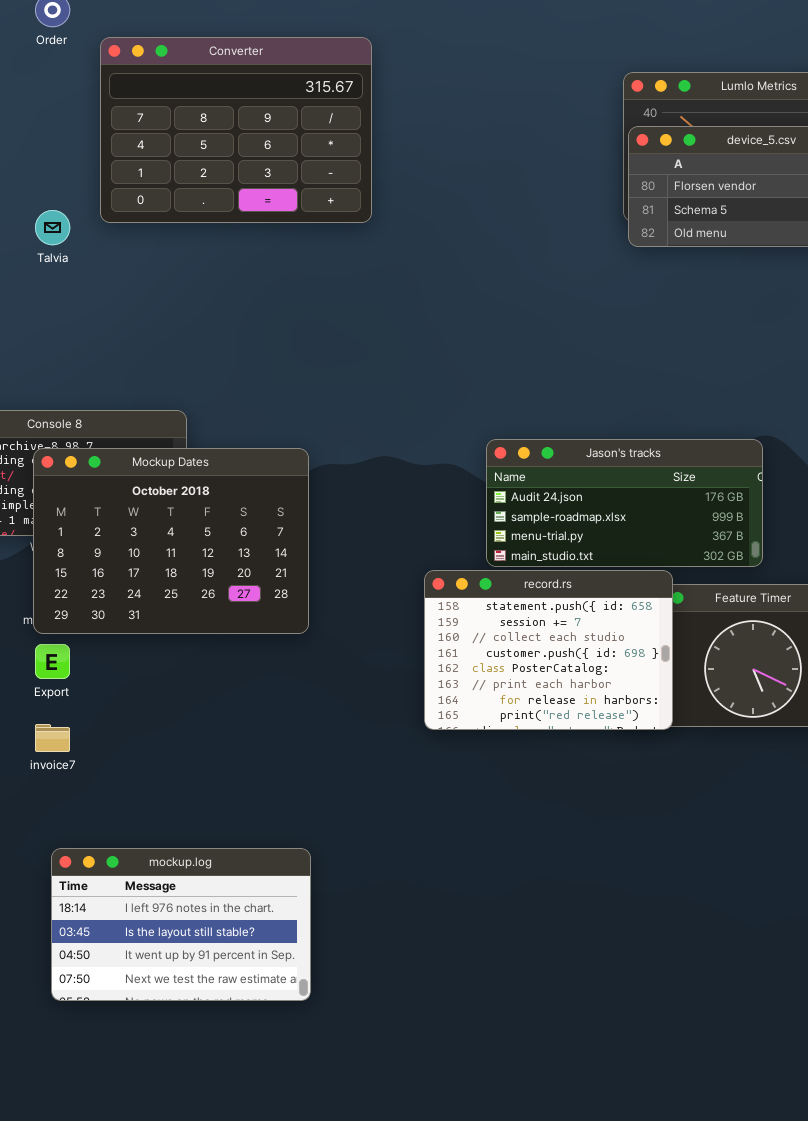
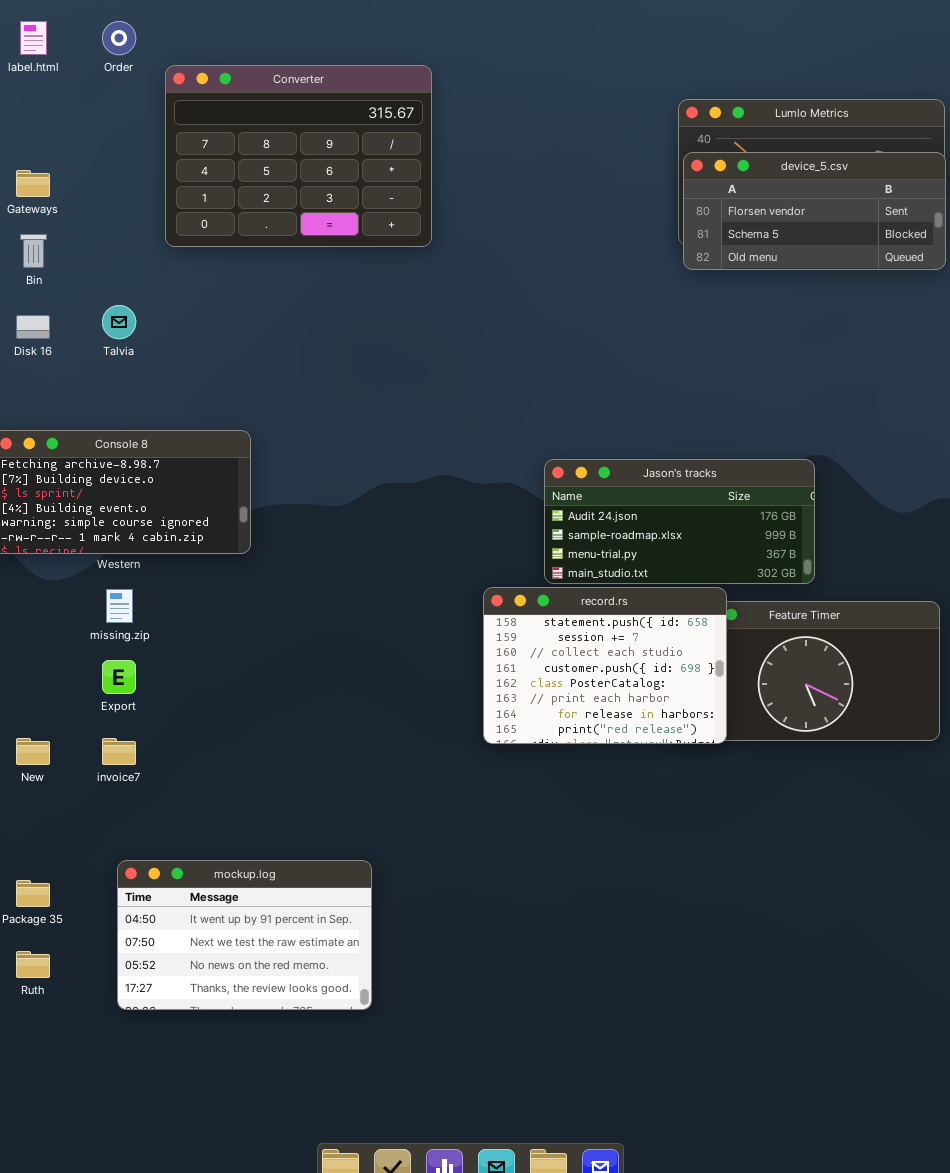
Talvia: [35,210,70,245] -> [102,305,136,339], moved
Mockup Dates: [33,448,309,634] -> none, closed
mockup.log: [51,848,311,1001] -> [117,860,372,1010], scrolled down 2 rows

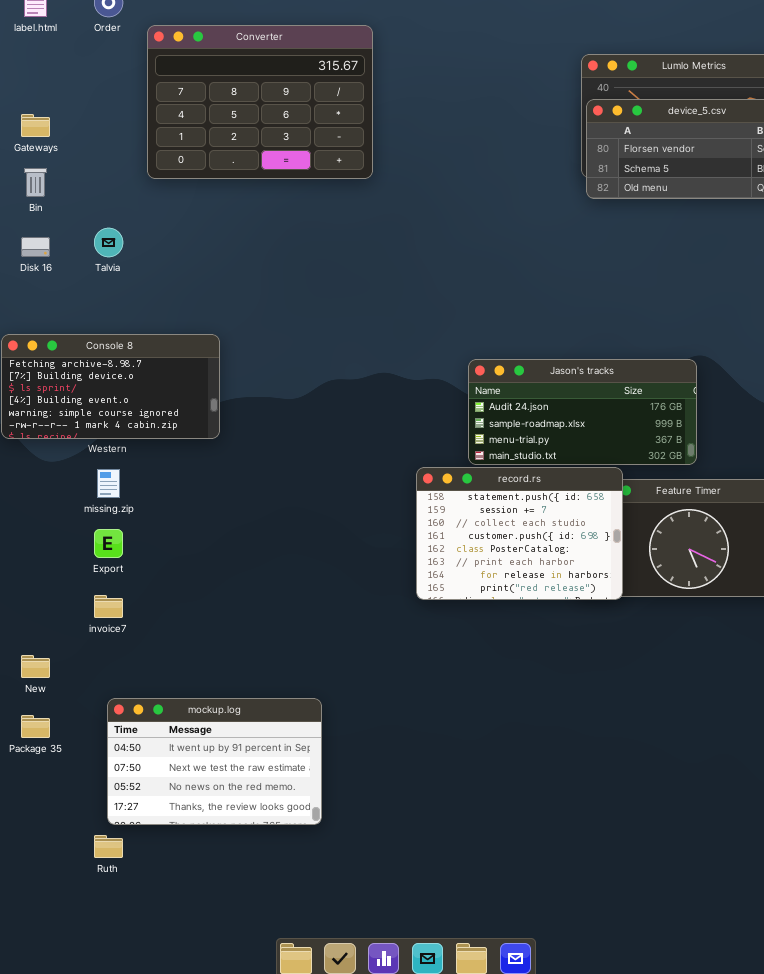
New: [16,738,50,765] -> [21,655,50,678], moved
Ruth: [16,951,50,978] -> [94,835,123,858], moved

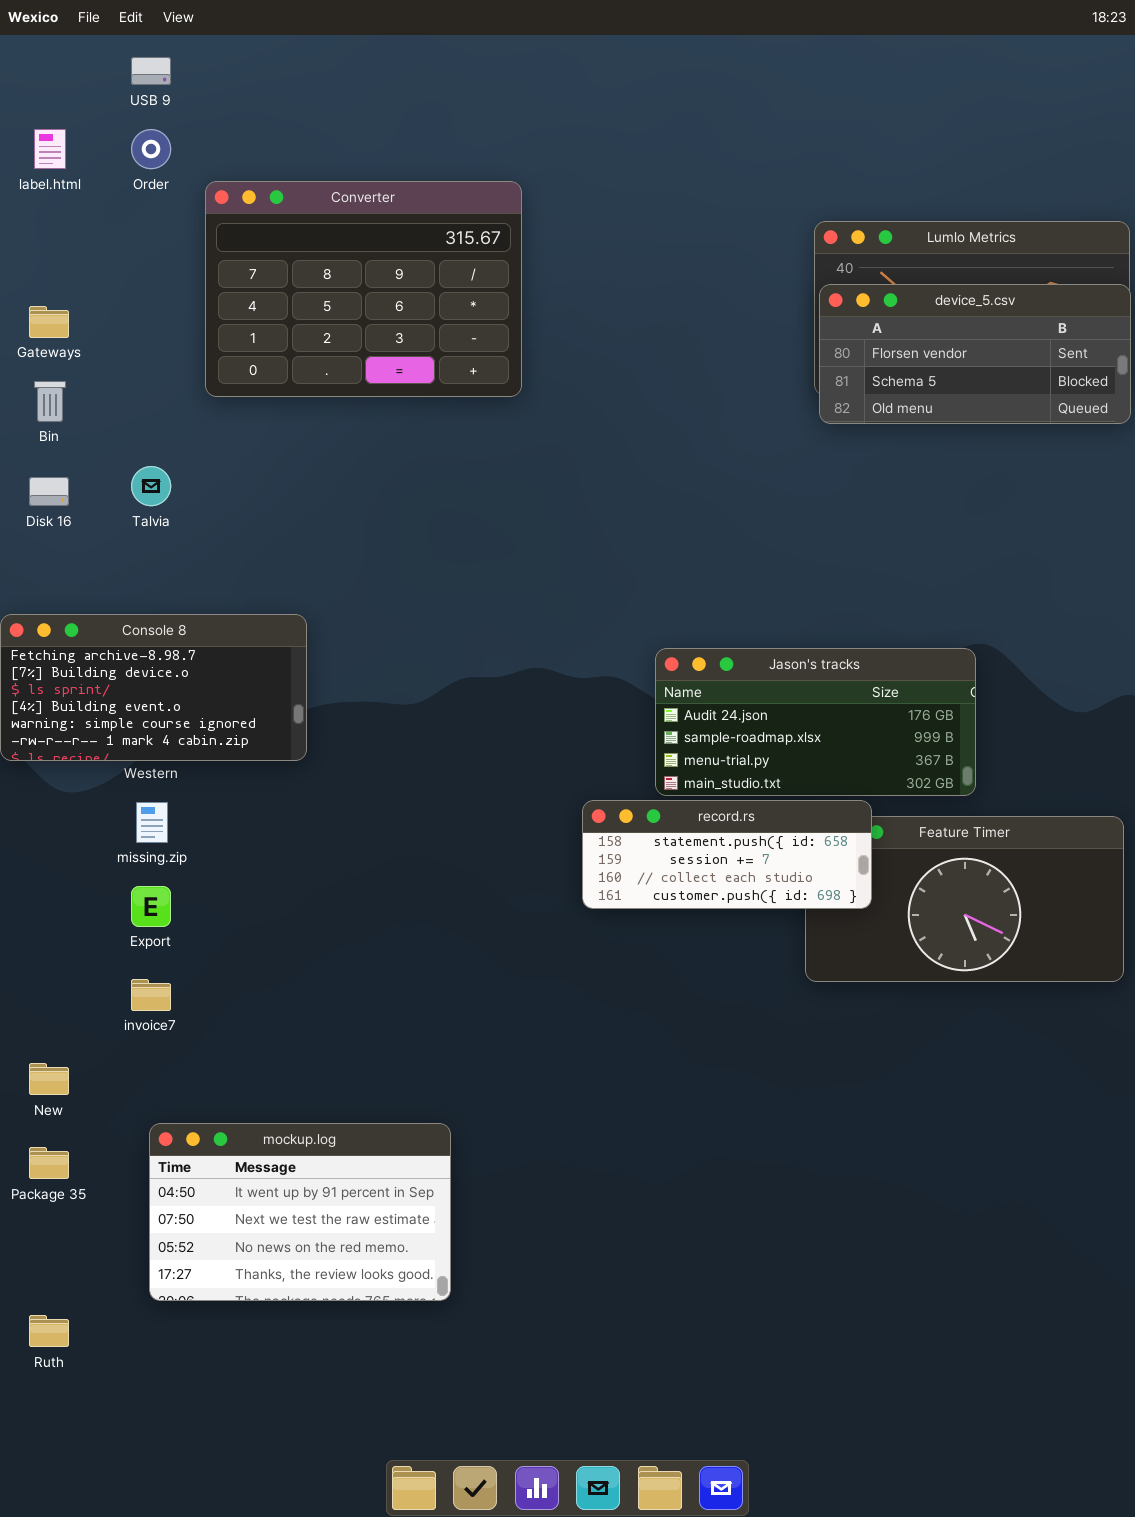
record.rs: [416,467,623,600] -> [582,800,872,909], resized
Ruth: [94,835,123,858] -> [29,1315,69,1347], moved

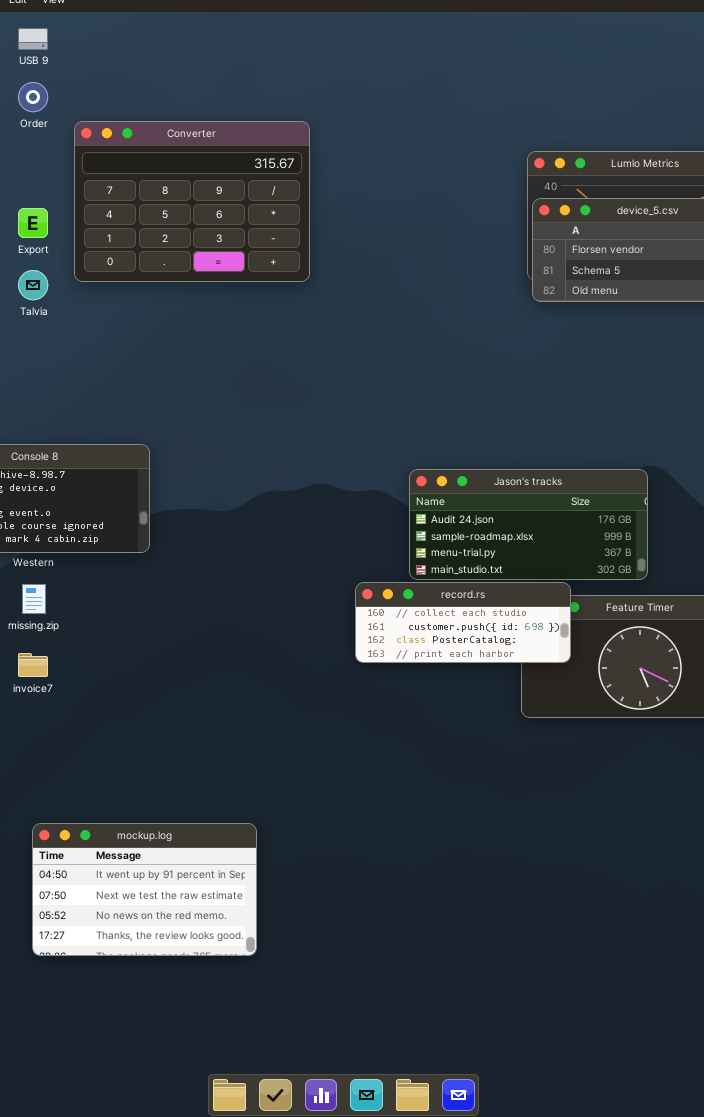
Talvia: [131,466,171,506] -> [18,270,48,300], moved
record.rs: [582,800,872,909] -> [355,582,571,663], scrolled down 2 rows
Export: [131,886,171,927] -> [18,208,48,238], moved
invoice7: [131,979,171,1011] -> [18,653,48,677], moved

